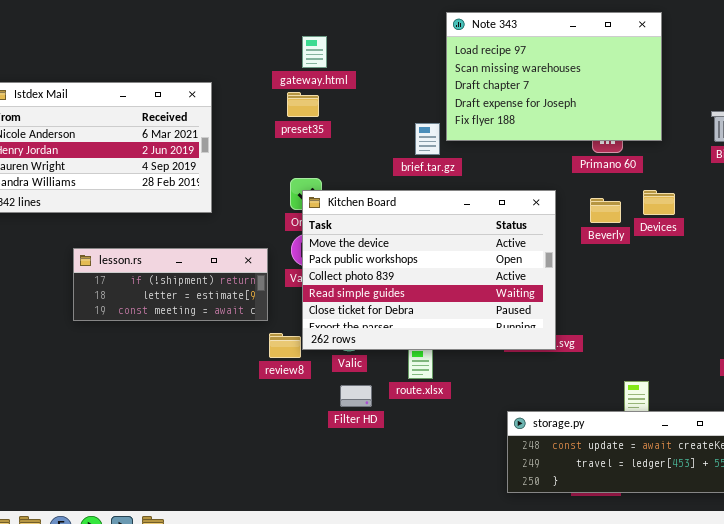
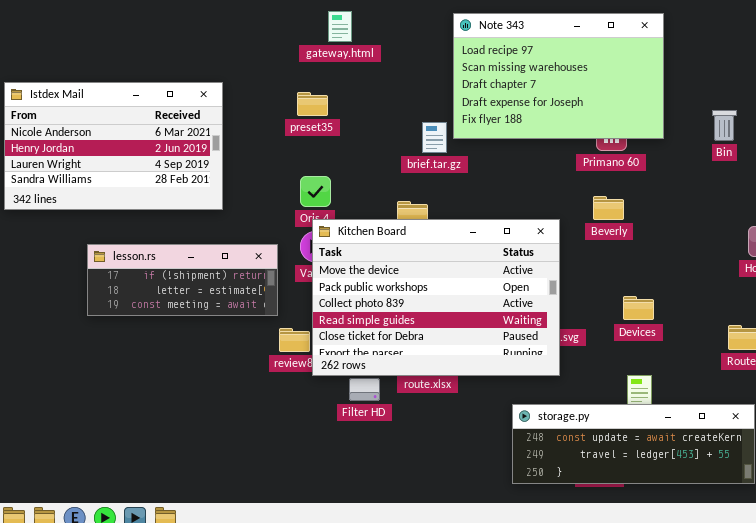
gateway.html: [302,36,327,68] -> [328,11,352,42], moved
Kitchen Board: [302,190,556,350] -> [312,219,560,376], moved
Devices: [643,190,675,215] -> [623,296,654,320], moved

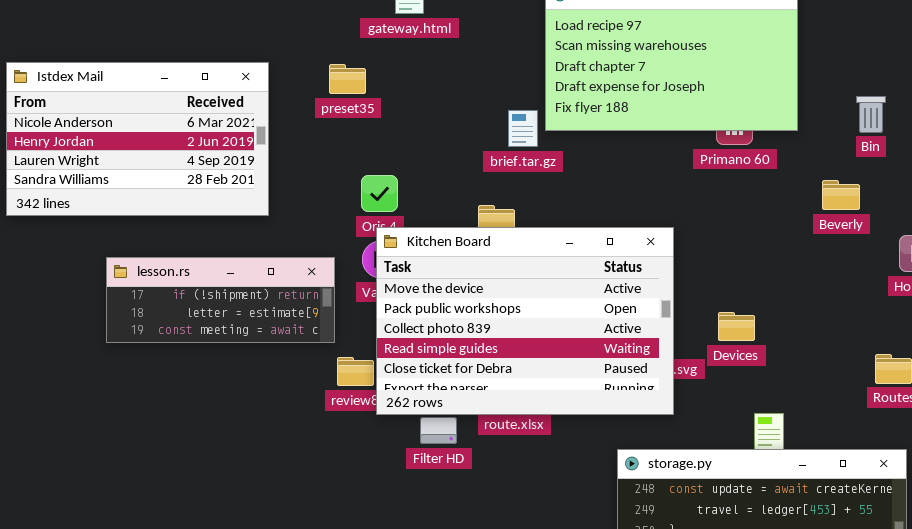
preset35: [297,92,328,116] -> [329,64,366,94], moved
Beverly: [593,196,624,220] -> [822,180,860,210], moved
Devices: [623,296,654,320] -> [718,312,755,341], moved

